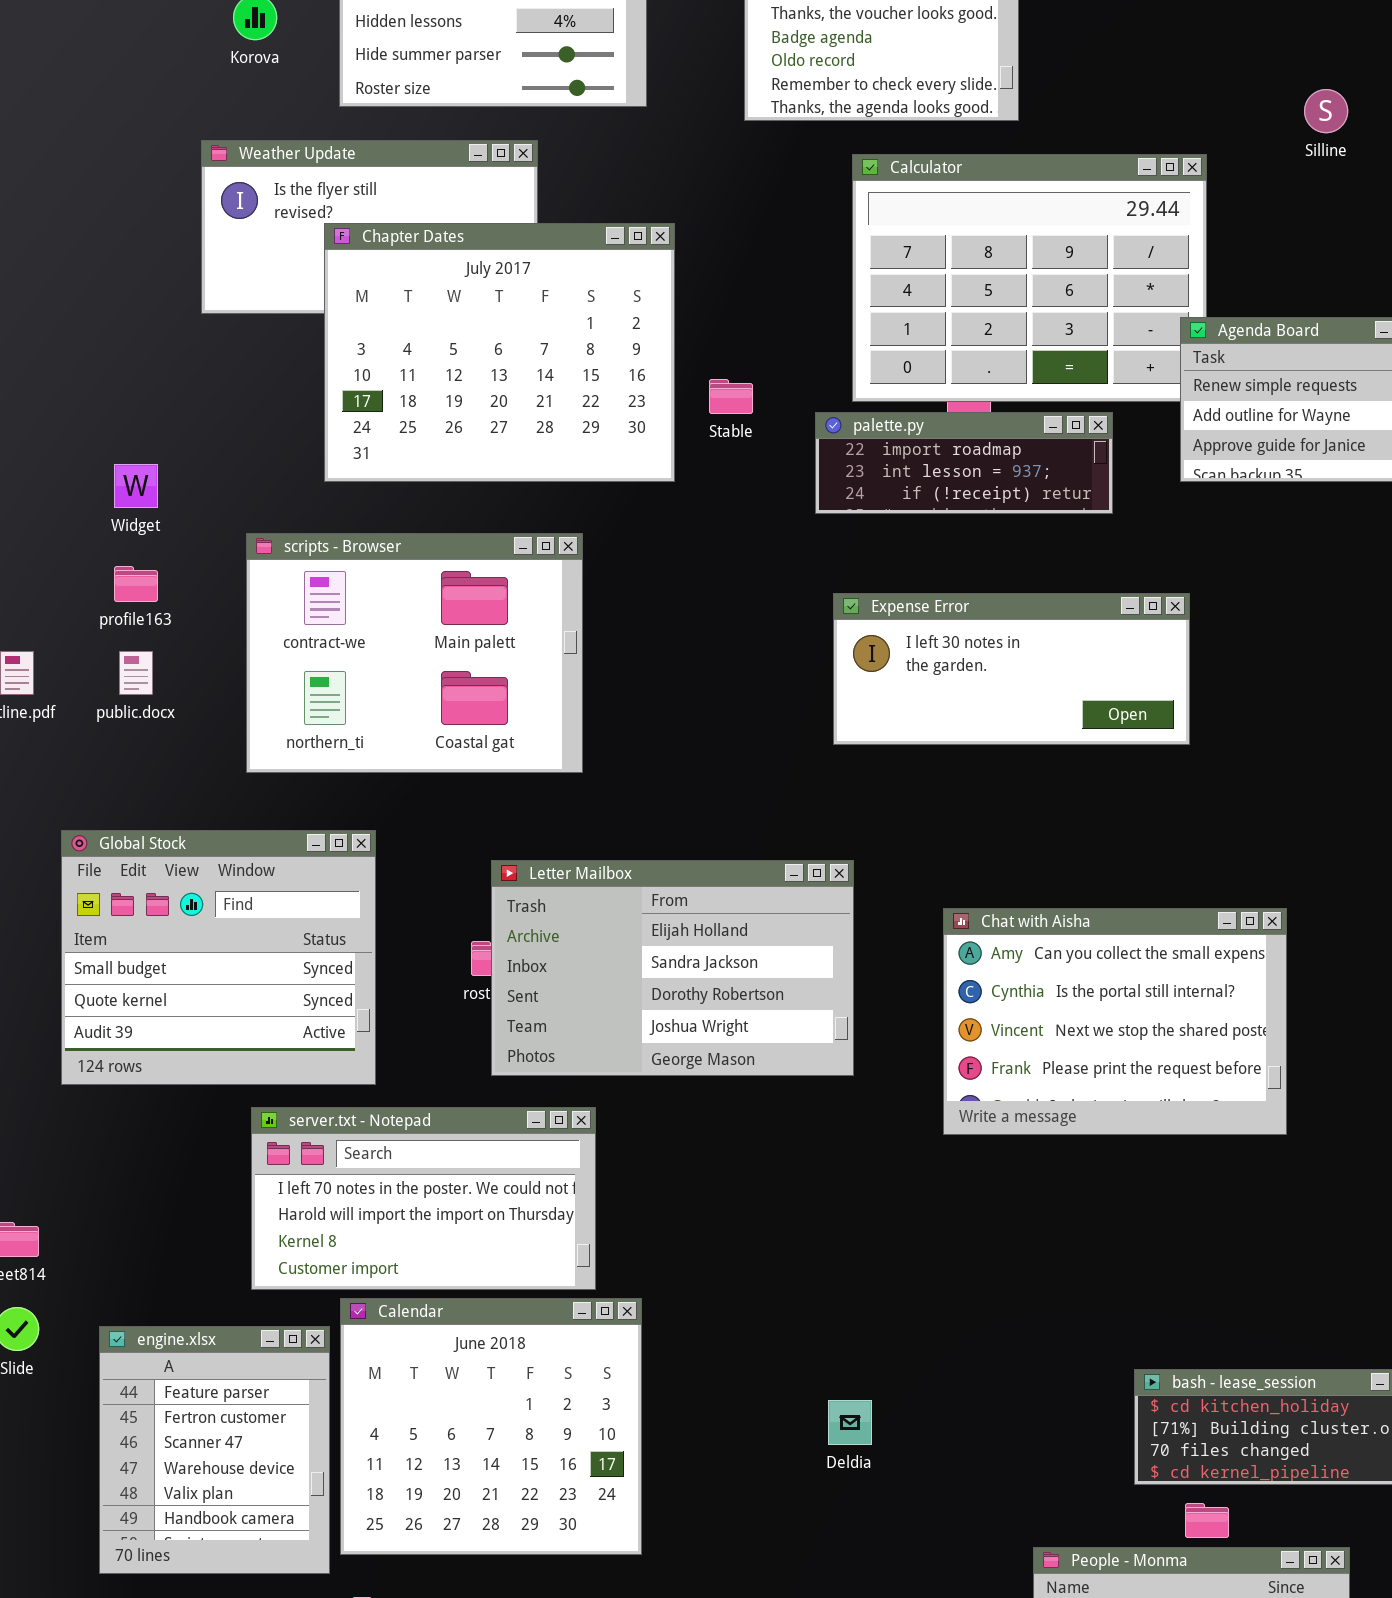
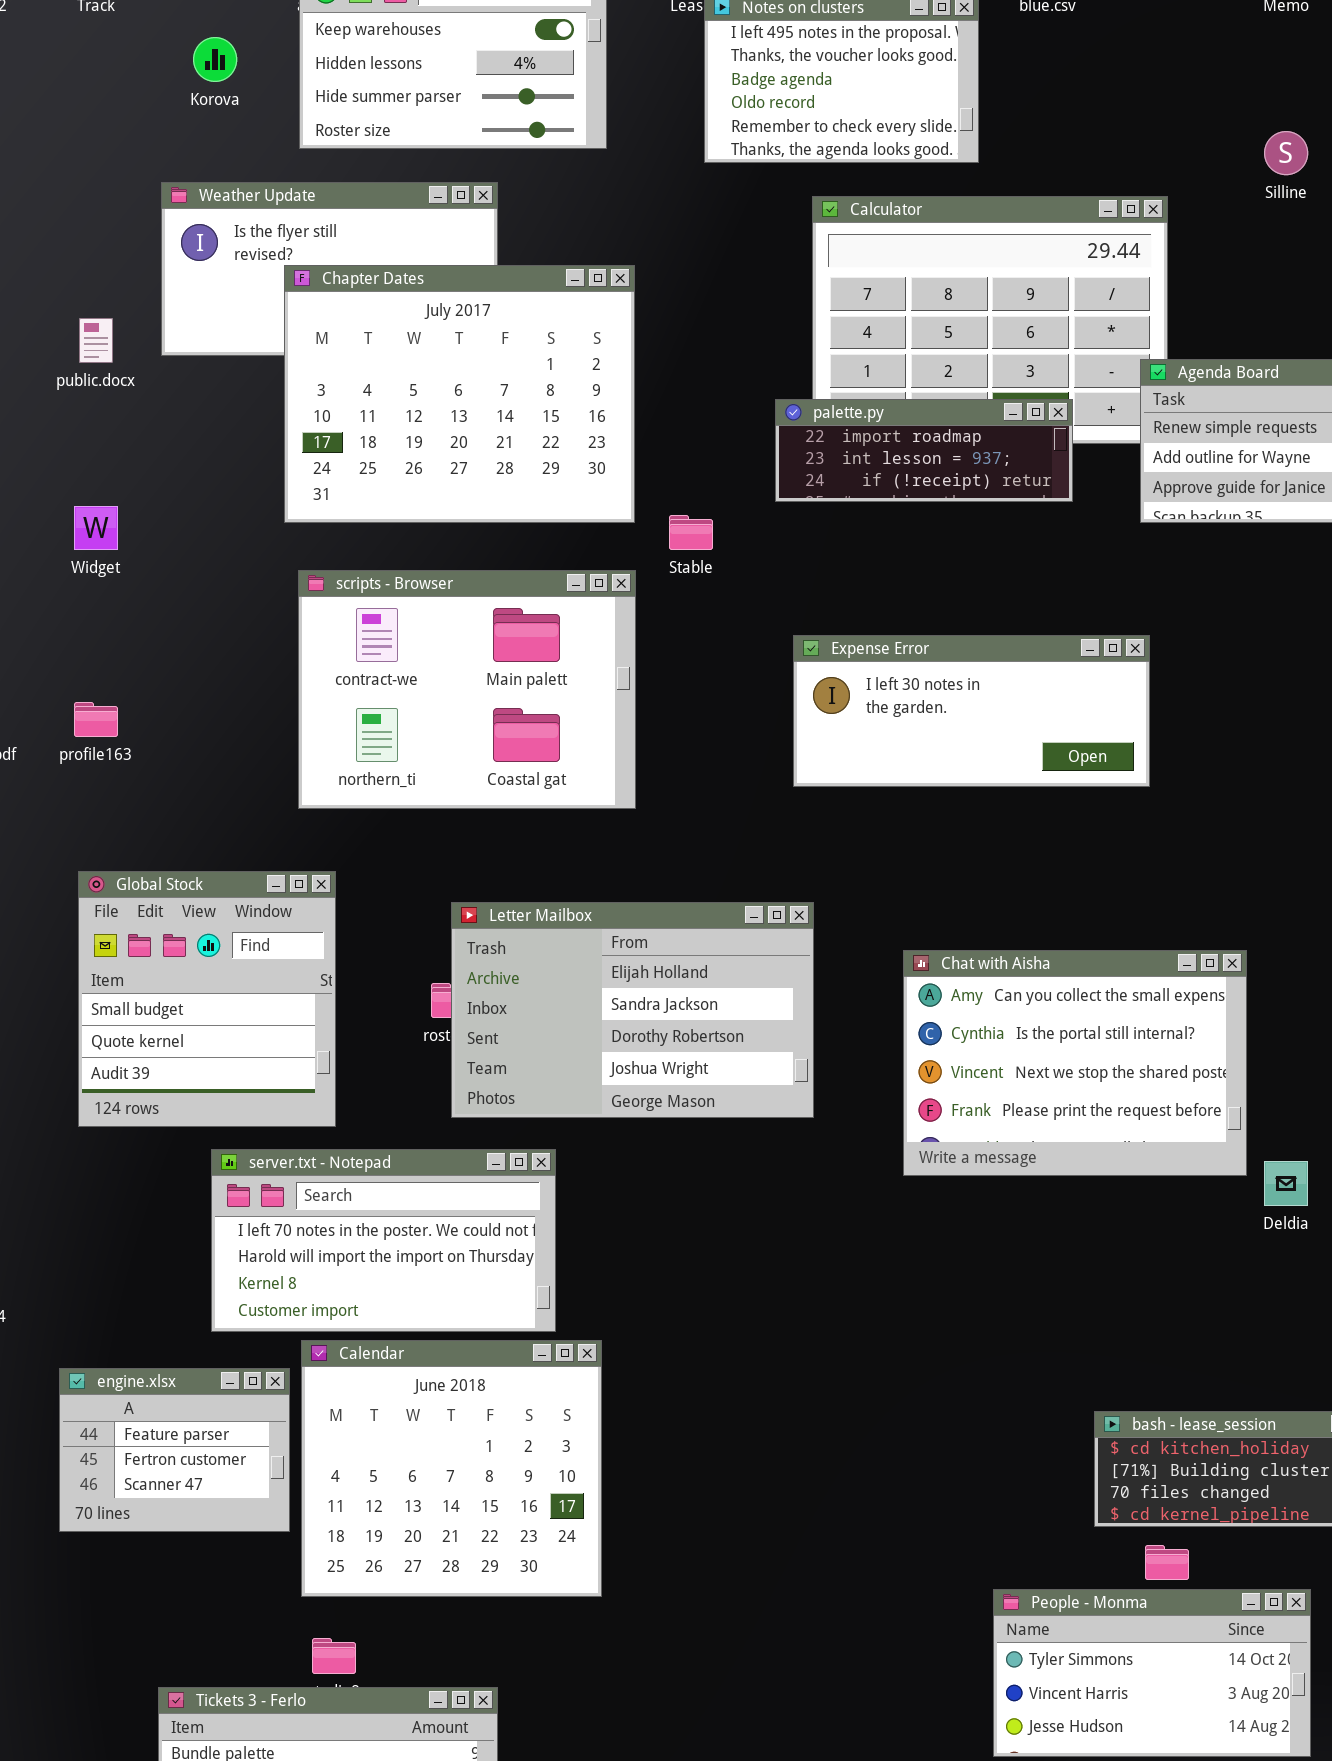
Stable: [709,379,753,414] -> [669,515,713,550], moved
palette.py: [815,412,1113,514] -> [775,399,1073,502], moved
scripts - Browser: [246,533,583,773] -> [298,570,636,809], moved
profile163: [114,566,158,602] -> [74,702,118,737], moved
public.docx: [119,651,153,695] -> [79,318,113,363], moved
Global Stock: [61,830,376,1085] -> [78,871,336,1127], resized
engine.xlsx: [99,1326,330,1574] -> [59,1368,290,1532], resized
Deldia: [828,1400,872,1445] -> [1264,1161,1308,1206], moved

